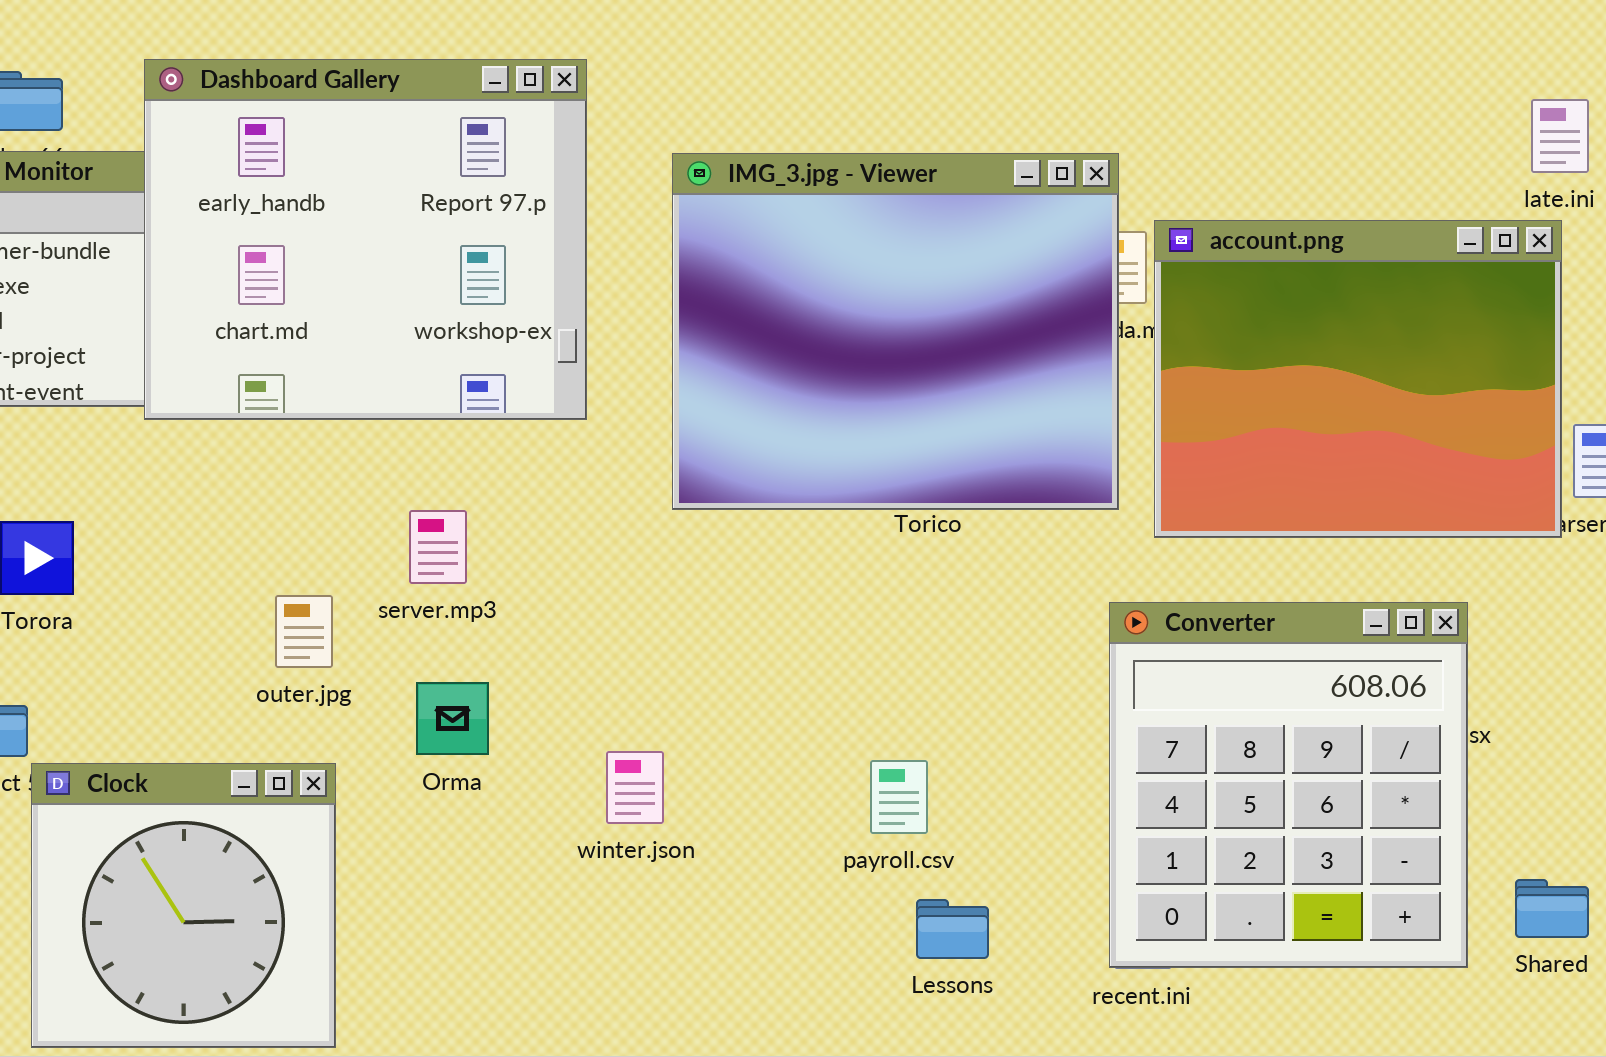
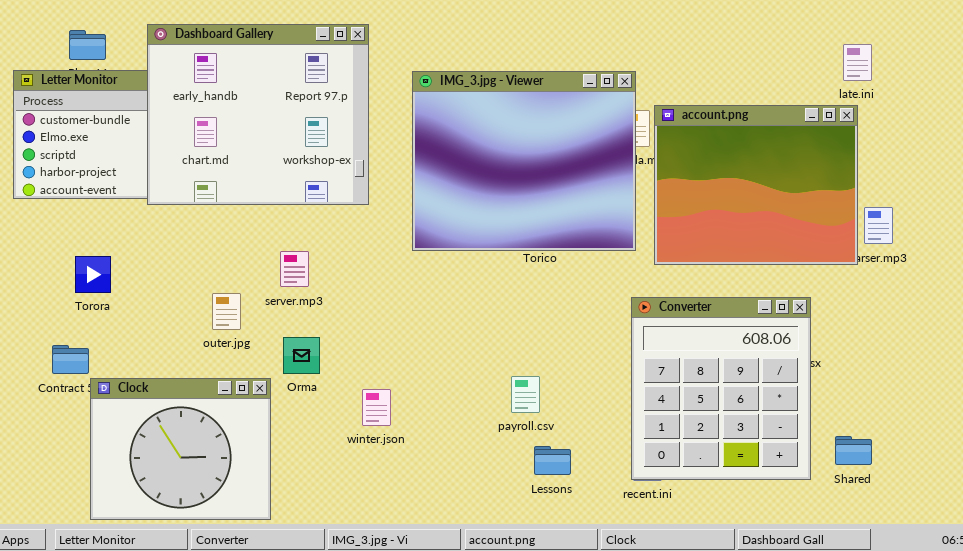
winter.json: [606,751,664,824] -> [362,389,391,426], moved
Clock: [31,763,336,1048] -> [90,378,271,520], resized

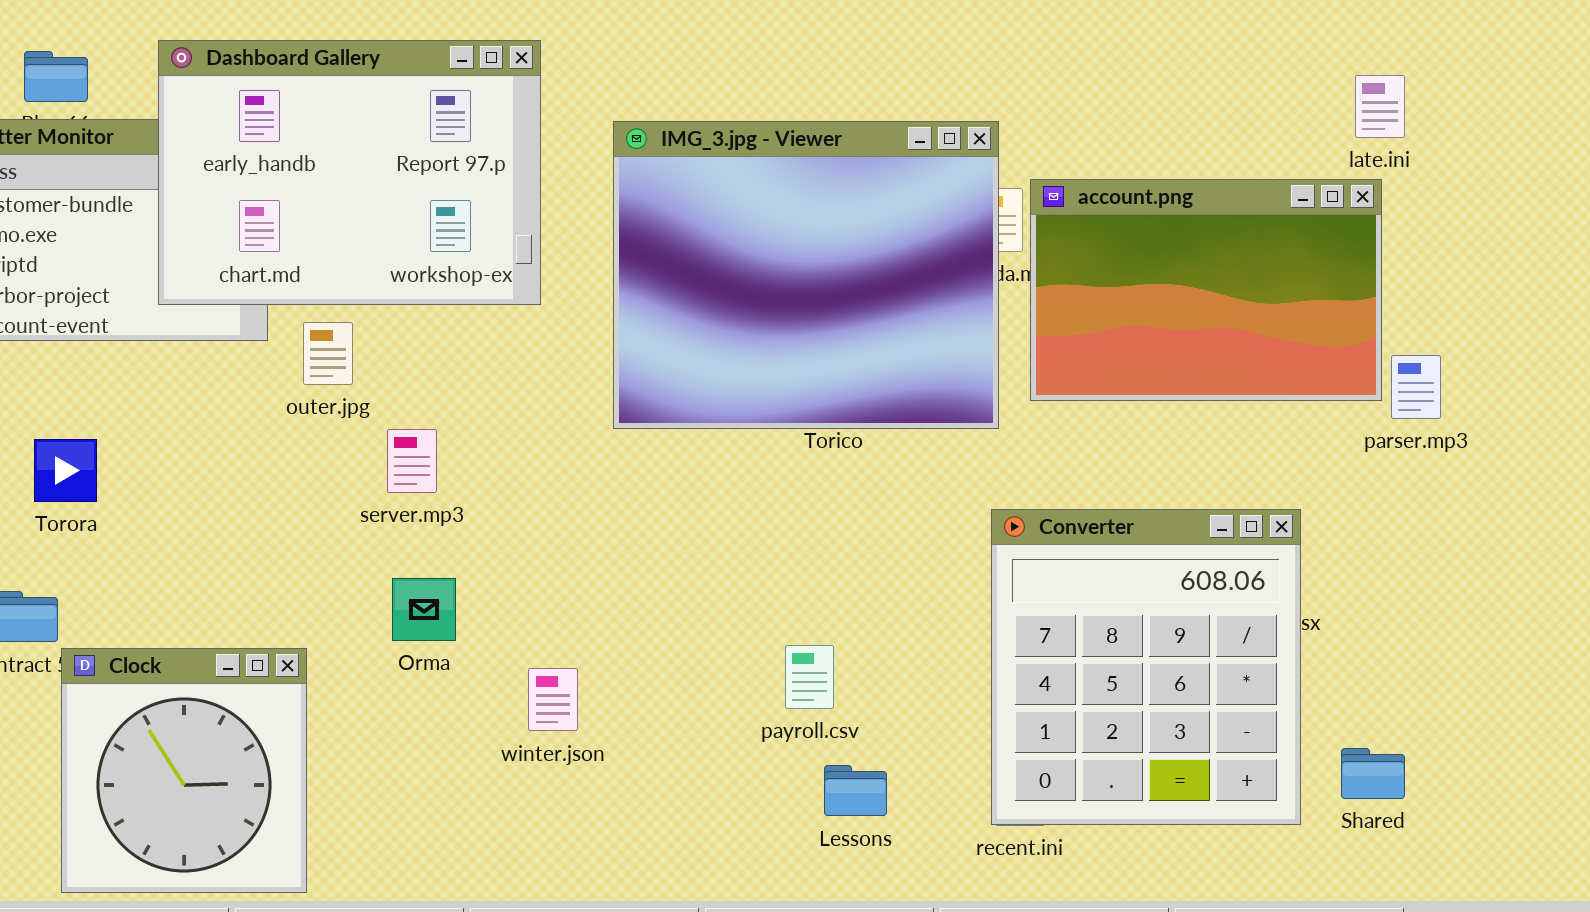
Dashboard Gallery: [147,24,369,205] -> [158,40,541,305], resized
account.png: [654,105,858,265] -> [1030,179,1382,401], resized
outer.jpg: [212,293,241,330] -> [303,322,353,385], moved
Clock: [90,378,271,520] -> [61,648,307,893], resized

